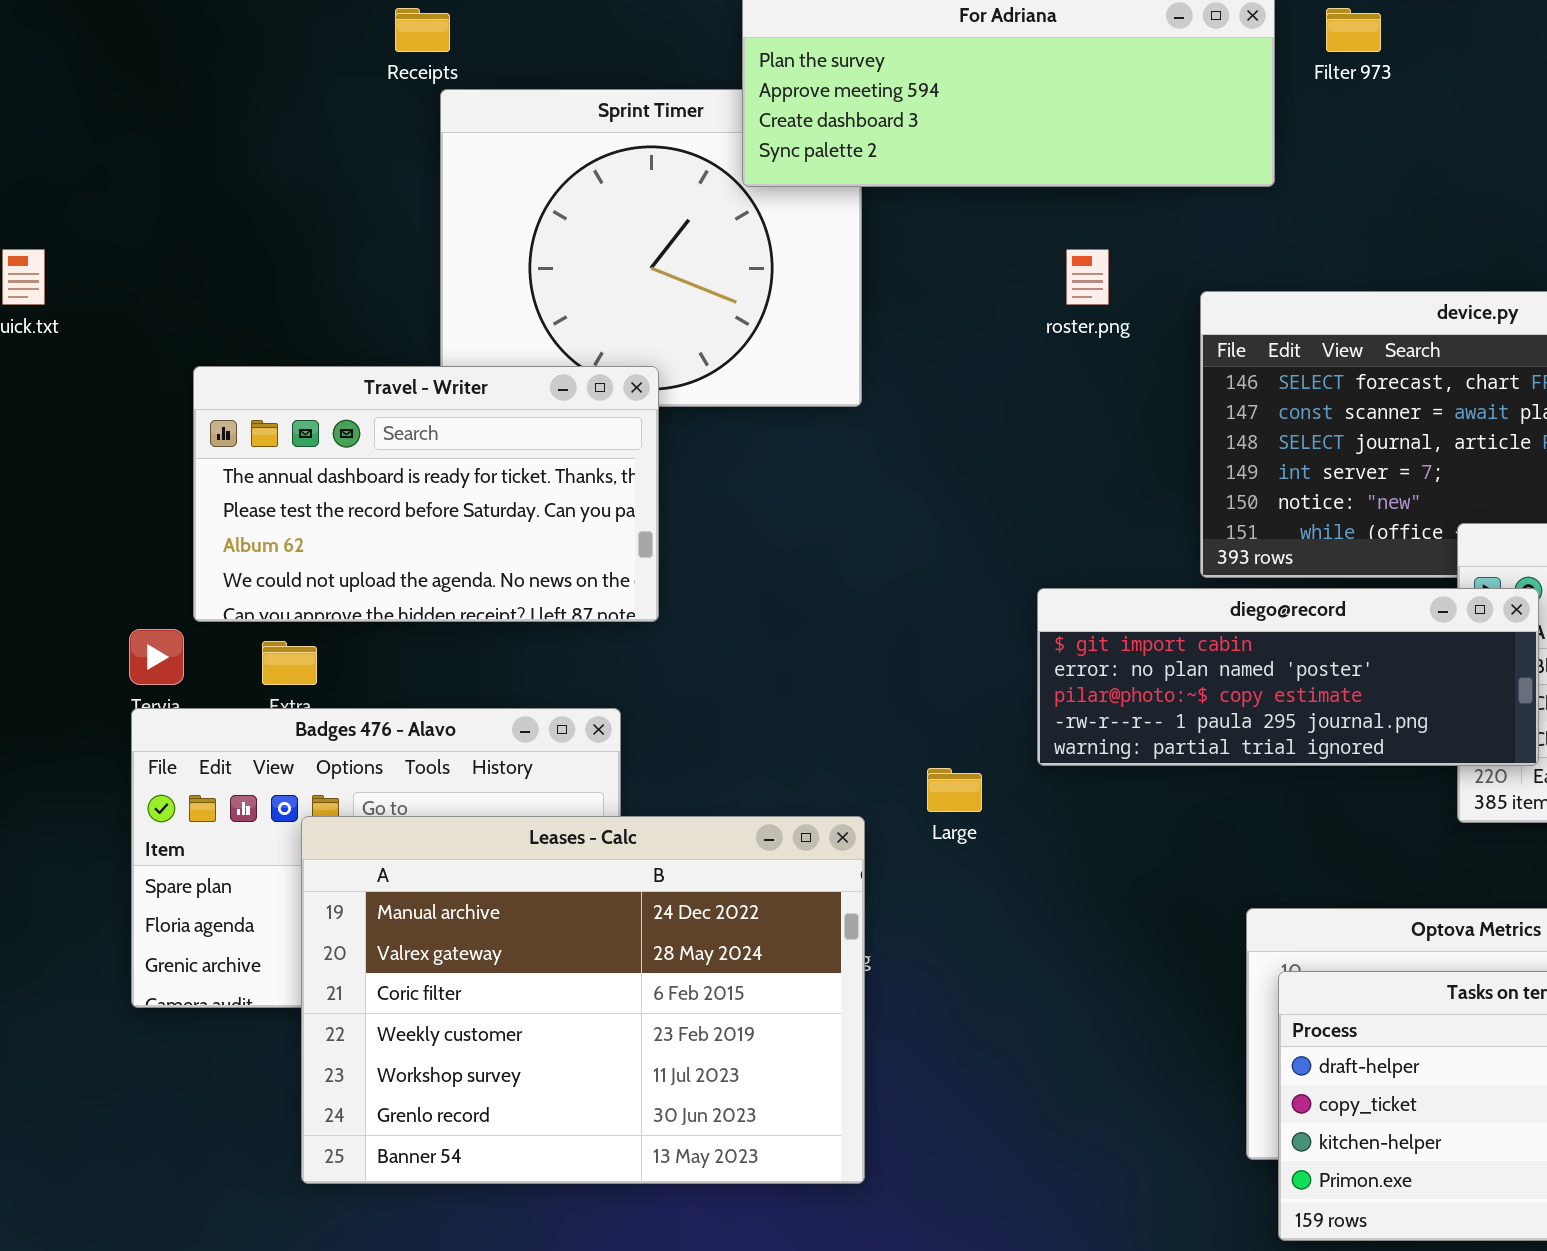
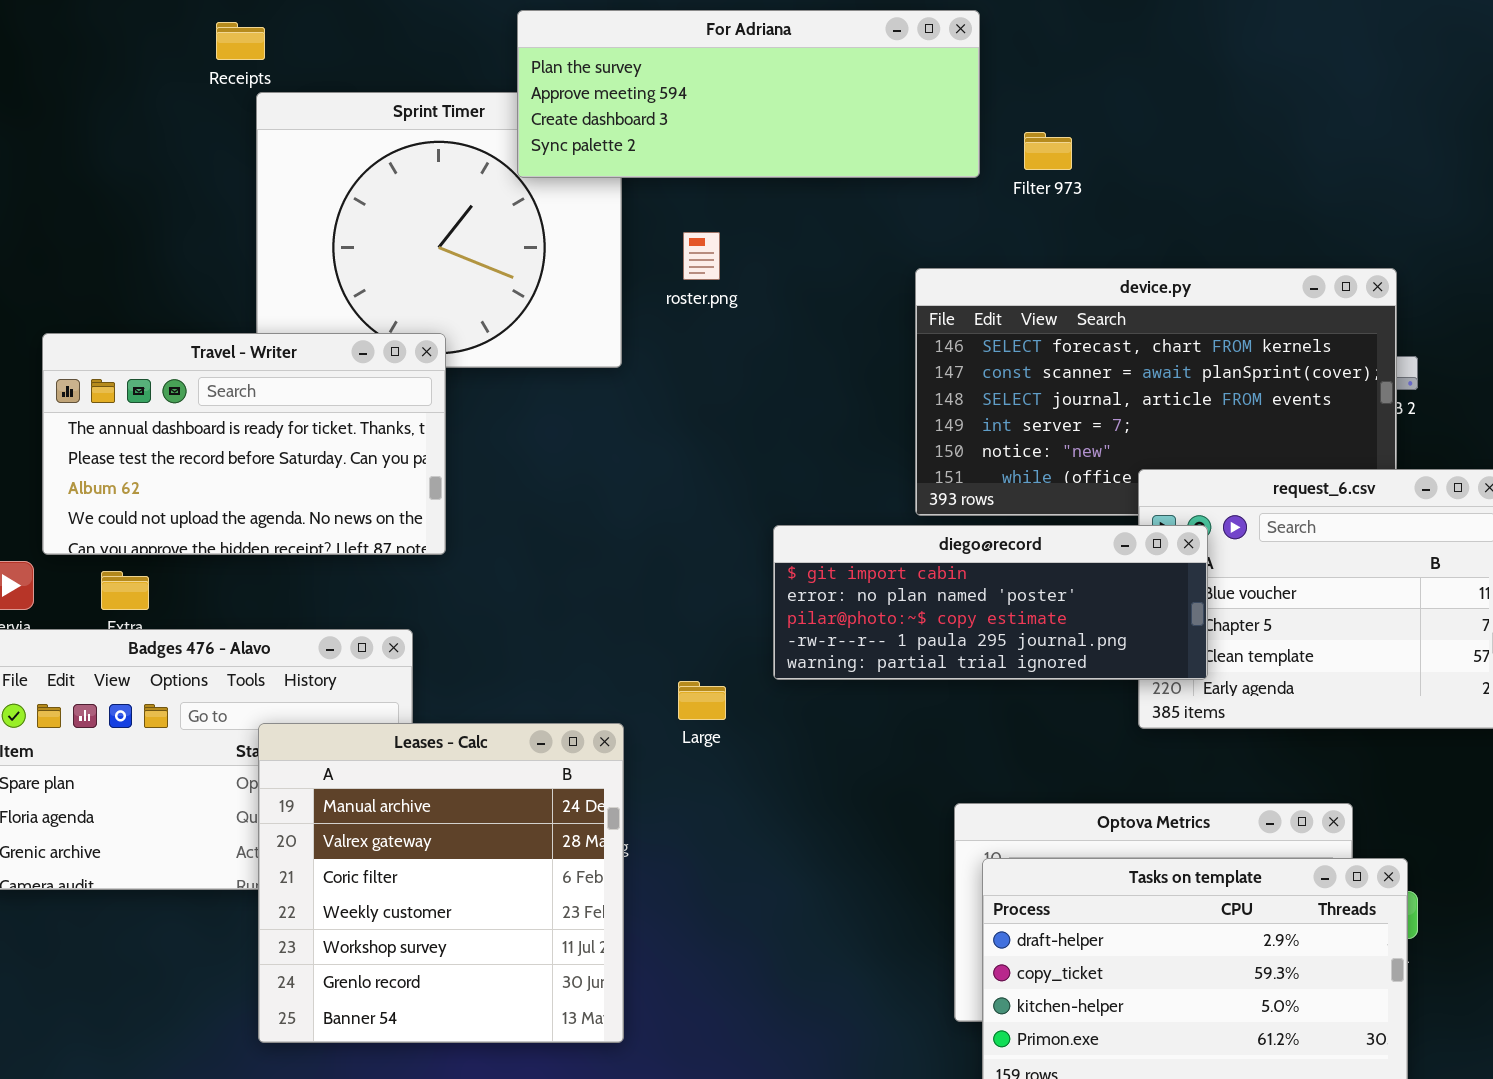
Filter 973: [1326,8,1381,52] -> [1024,132,1072,170], moved
roster.png: [1066,249,1109,305] -> [683,232,720,280], moved
Leases - Calc: [301,816,865,1184] -> [258,723,624,1043], resized

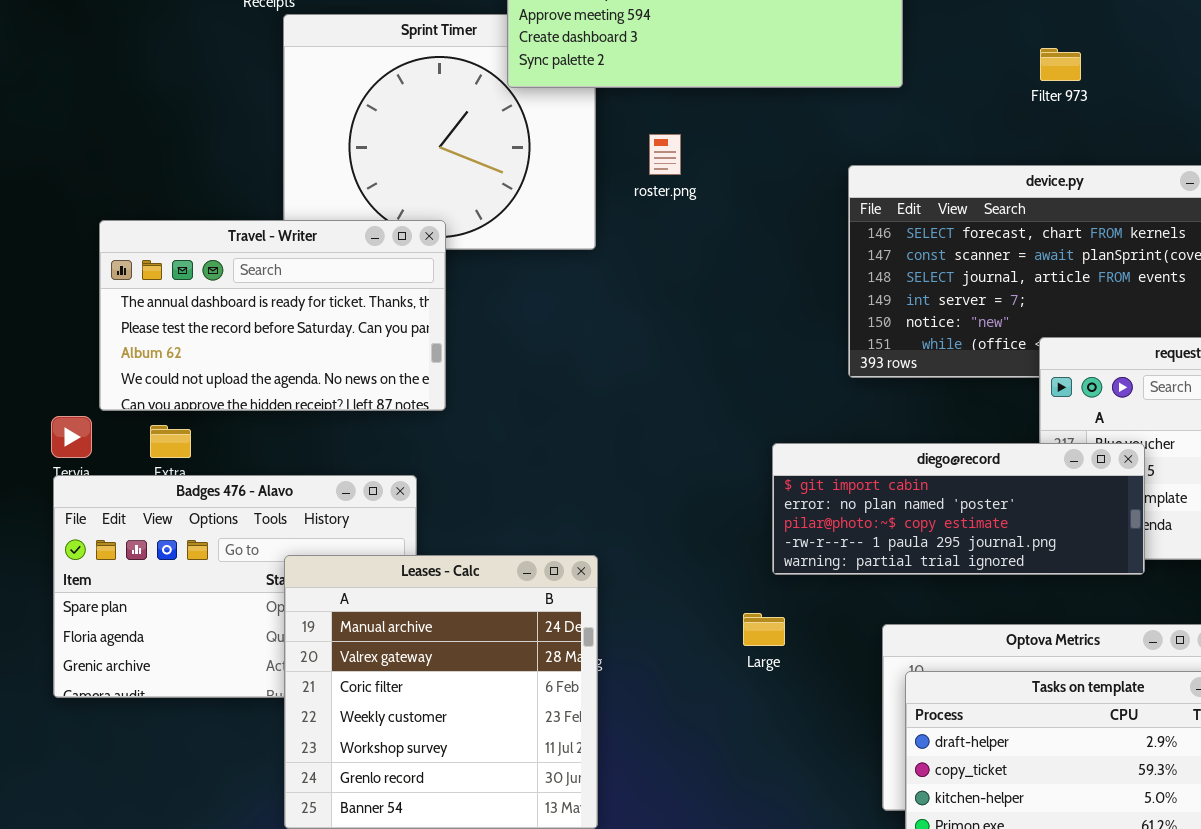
Filter 973: [1024,132,1072,170] -> [1040,48,1081,81], moved
diego@record: [773,525,1208,680] -> [772,443,1145,575], moved
Large: [678,681,726,720] -> [743,613,785,646], moved

